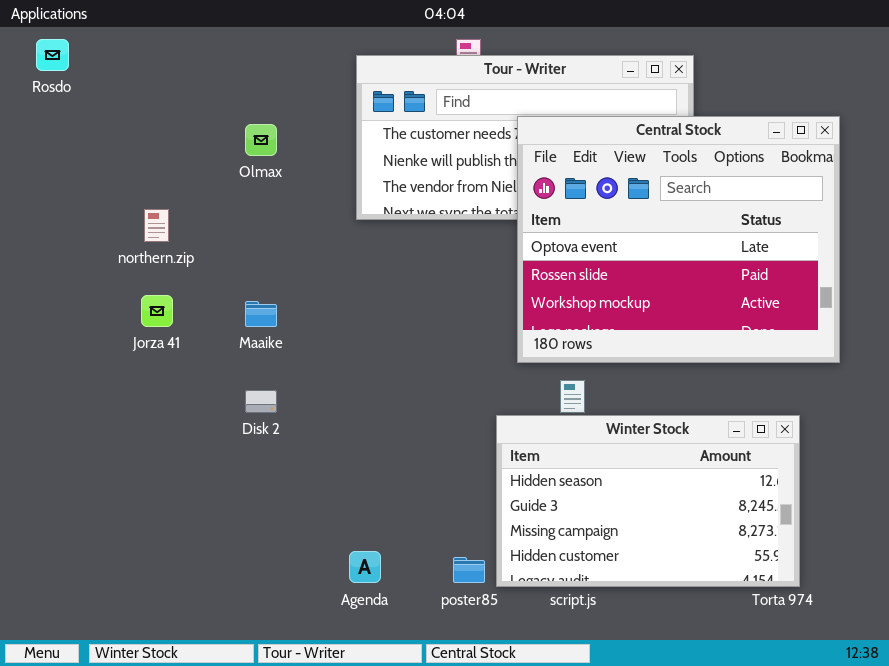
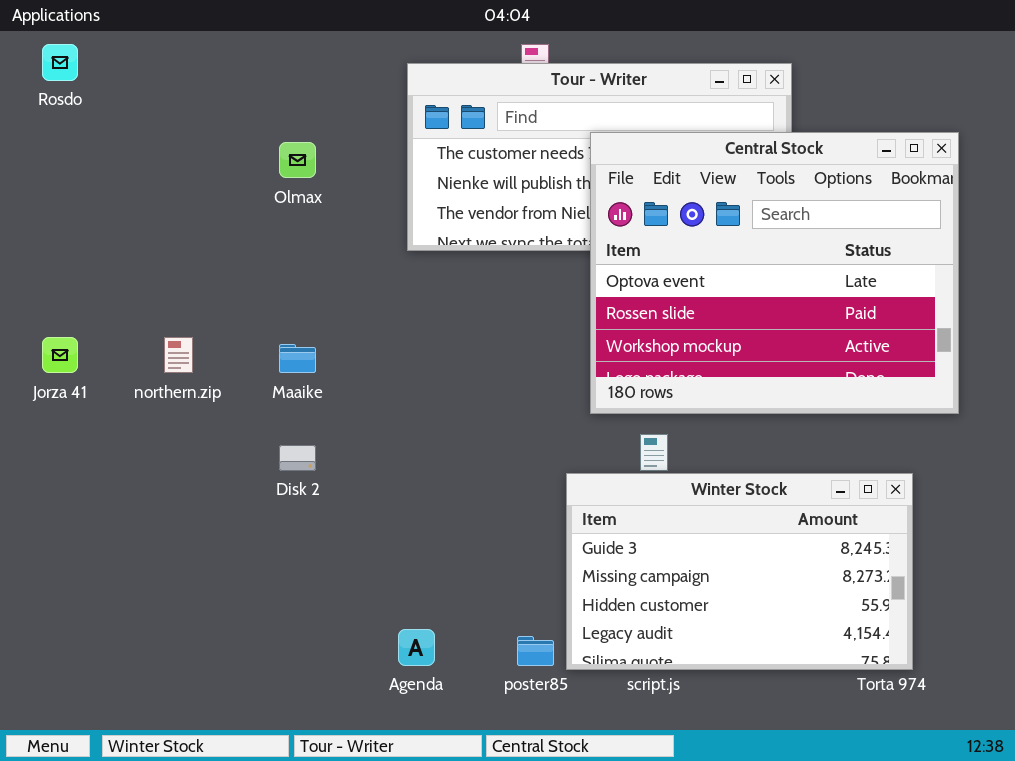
northern.zip: [144,209,169,242] -> [164,337,193,373], moved
Jorza 41: [141,295,173,327] -> [42,337,78,373], moved
Winter Stock: [496,415,800,587] -> [566,473,913,670], scrolled down 1 row

